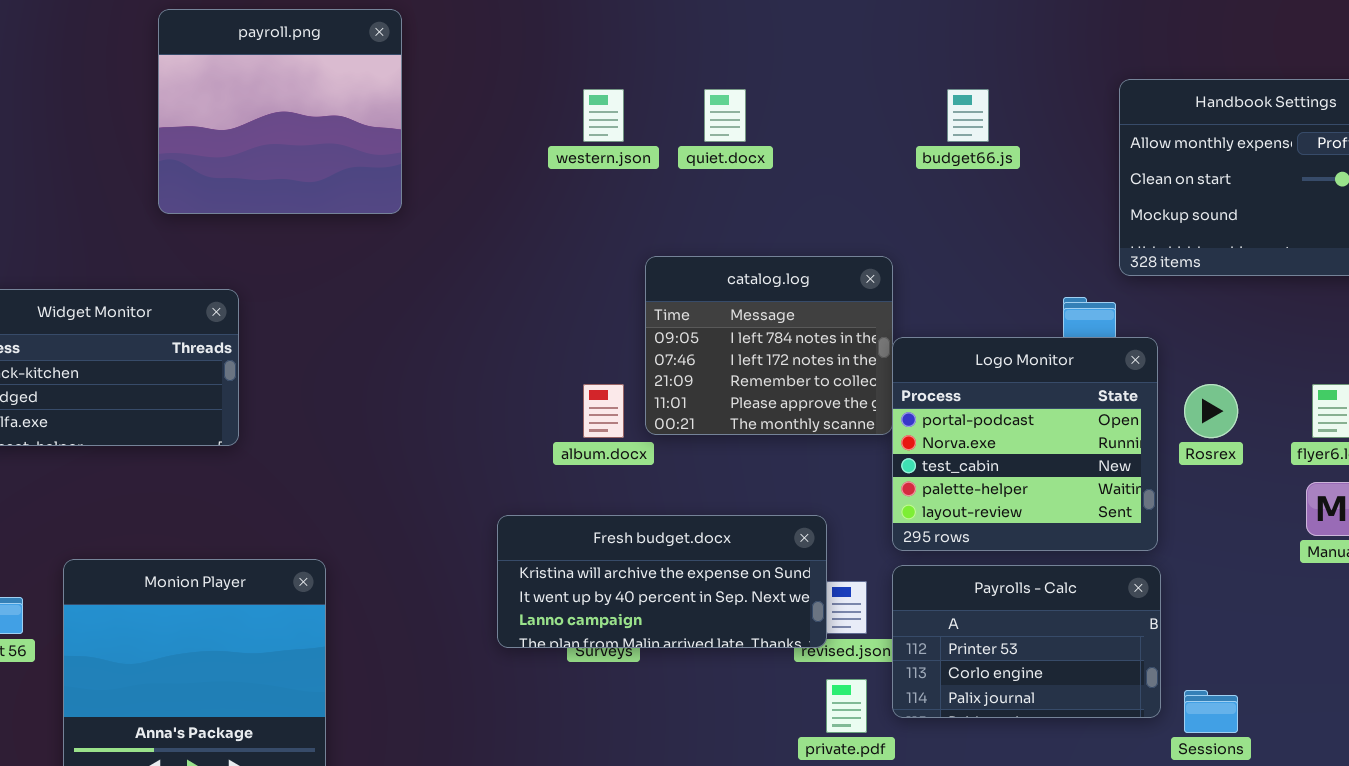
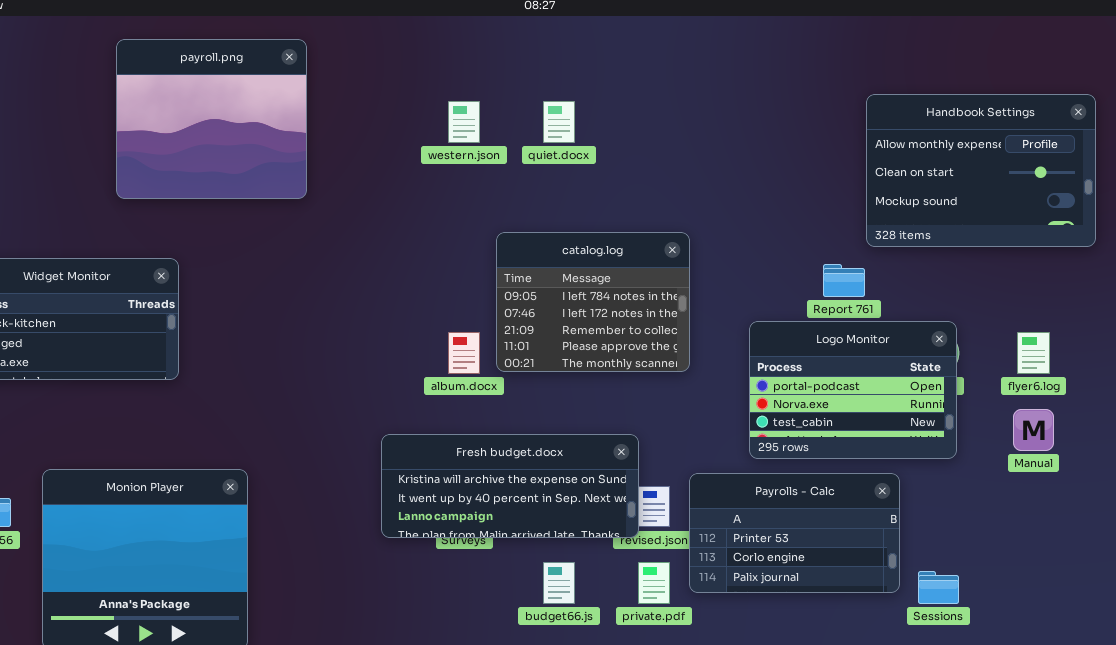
budget66.js: [947,89,989,142] -> [543,562,575,604], moved
Logo Monitor: [892,337,1158,551] -> [749,321,957,459], moved, resized

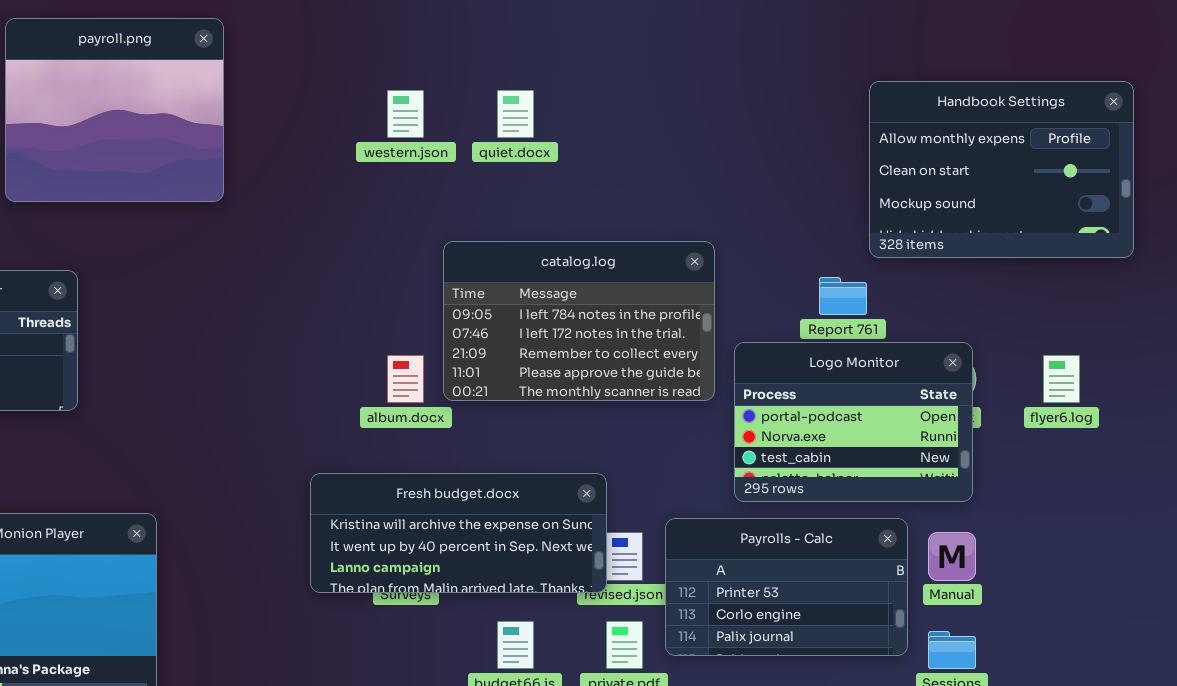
catalog.log: [496,232,690,372] -> [443,241,715,401], resized
Manual: [1013,409,1054,451] -> [928,532,976,581], moved

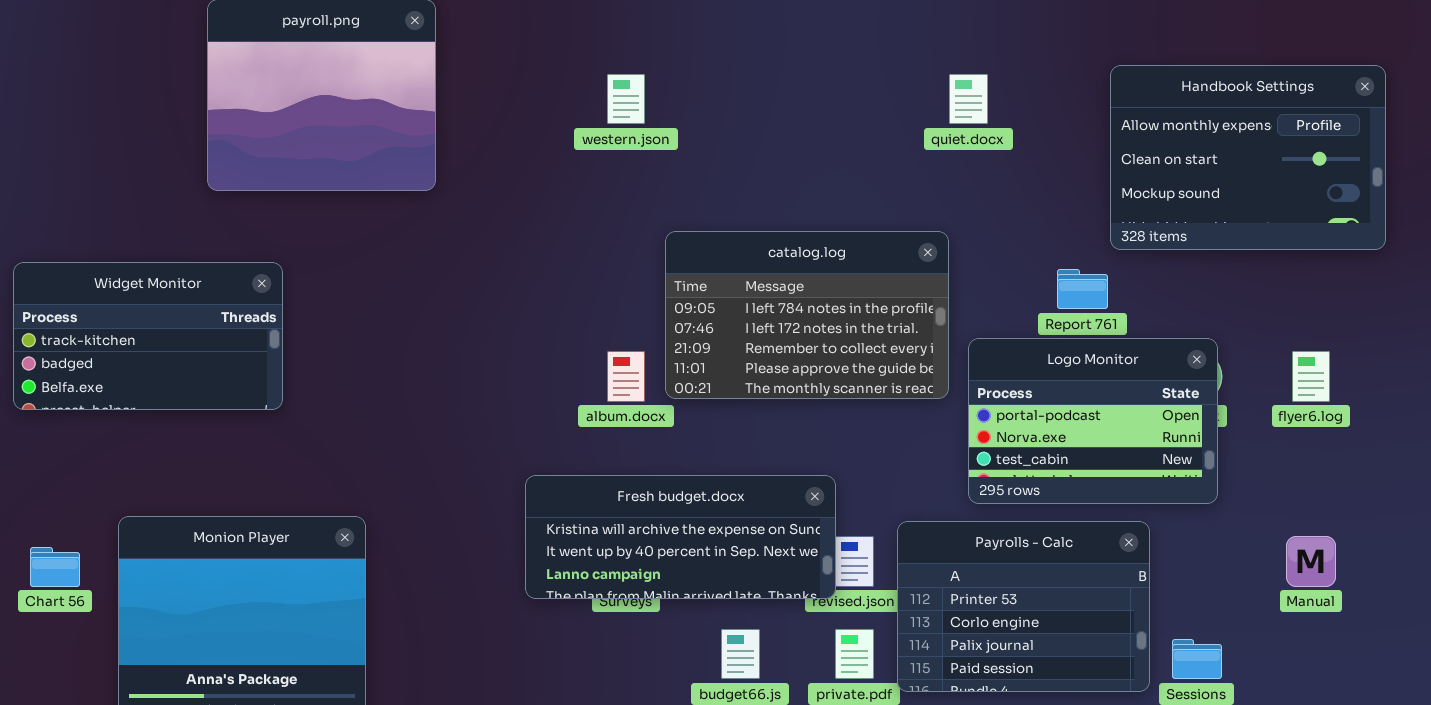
quiet.docx: [497,90,534,138] -> [949,74,988,124], moved
Payrolls - Calc: [665,518,908,656] -> [897,521,1150,692], resized
Manual: [928,532,976,581] -> [1286,536,1336,587], moved

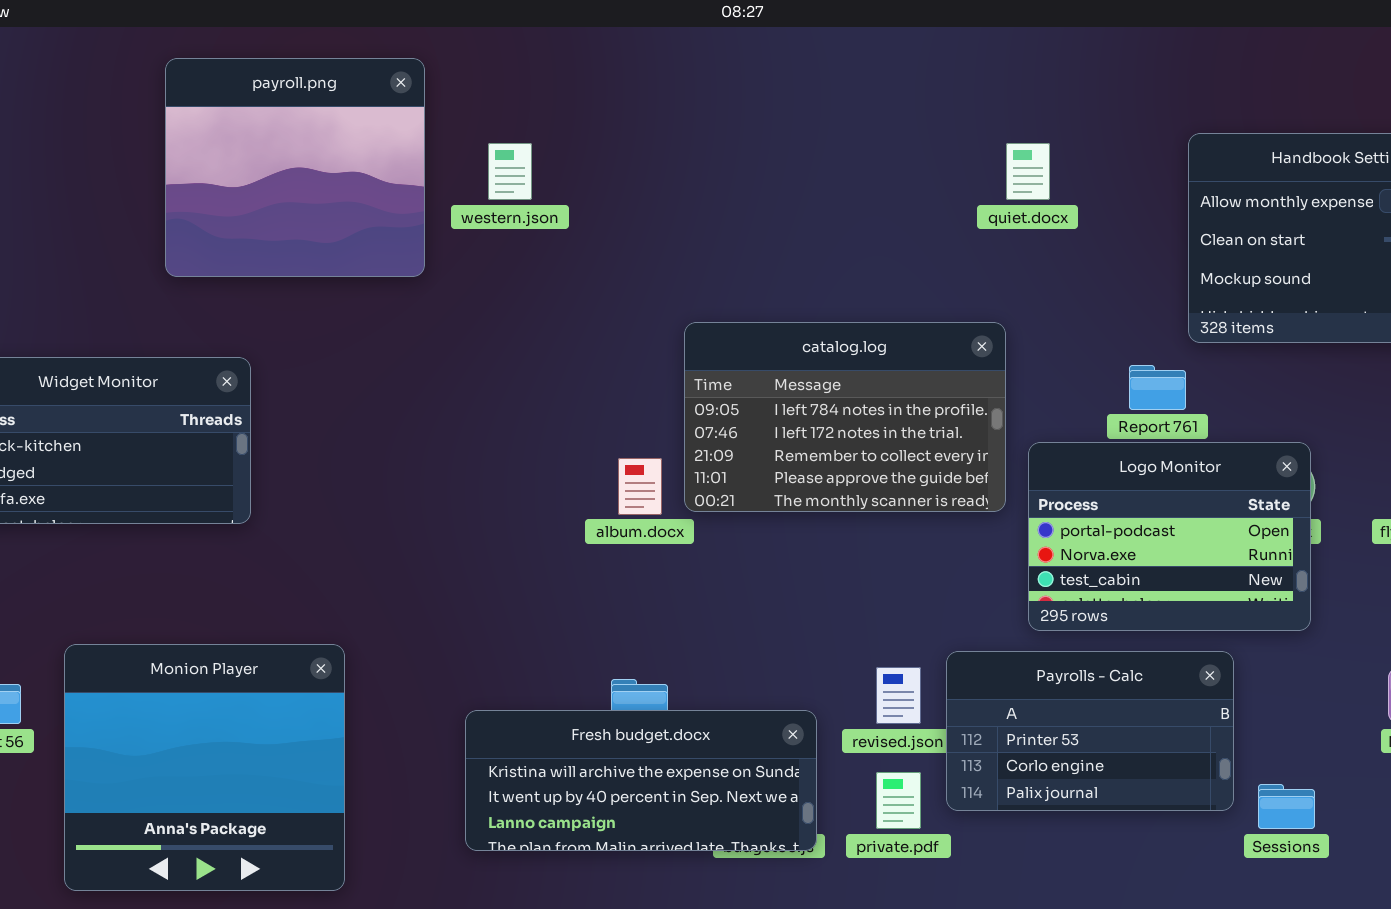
western.json: [607,74,645,124] -> [488,143,532,200], moved
Fresh budget.docx: [525,475,836,599] -> [465,710,817,851], moved
Payrolls - Calc: [897,521,1150,692] -> [946,651,1234,811], resized

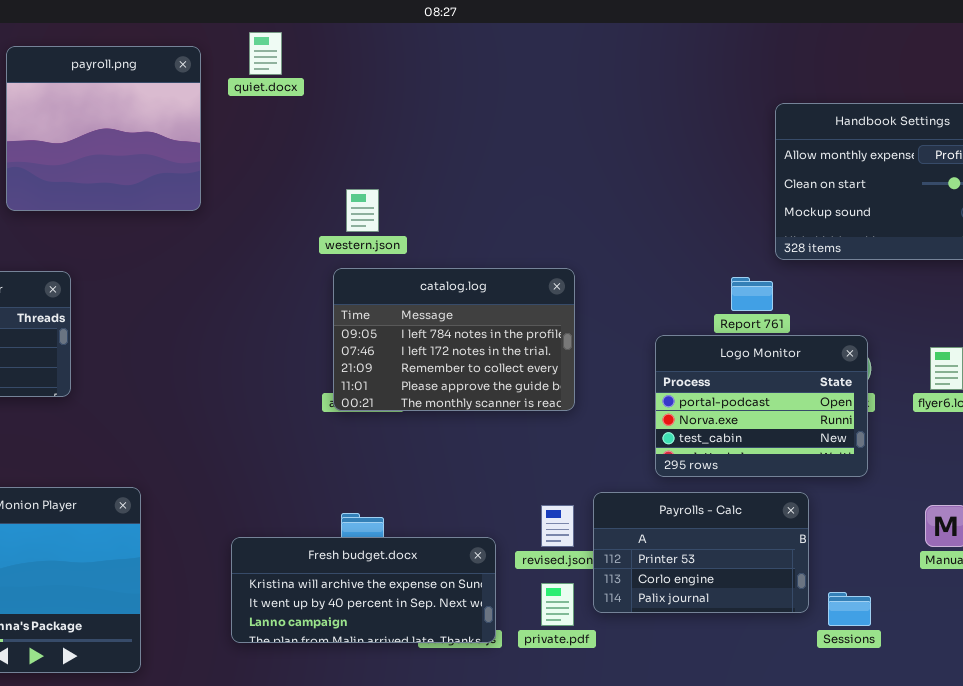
western.json: [488,143,532,200] -> [346,189,379,232], moved
quiet.docx: [1006,143,1050,200] -> [249,32,282,75], moved
catalog.log: [684,322,1006,512] -> [333,268,575,411], moved

